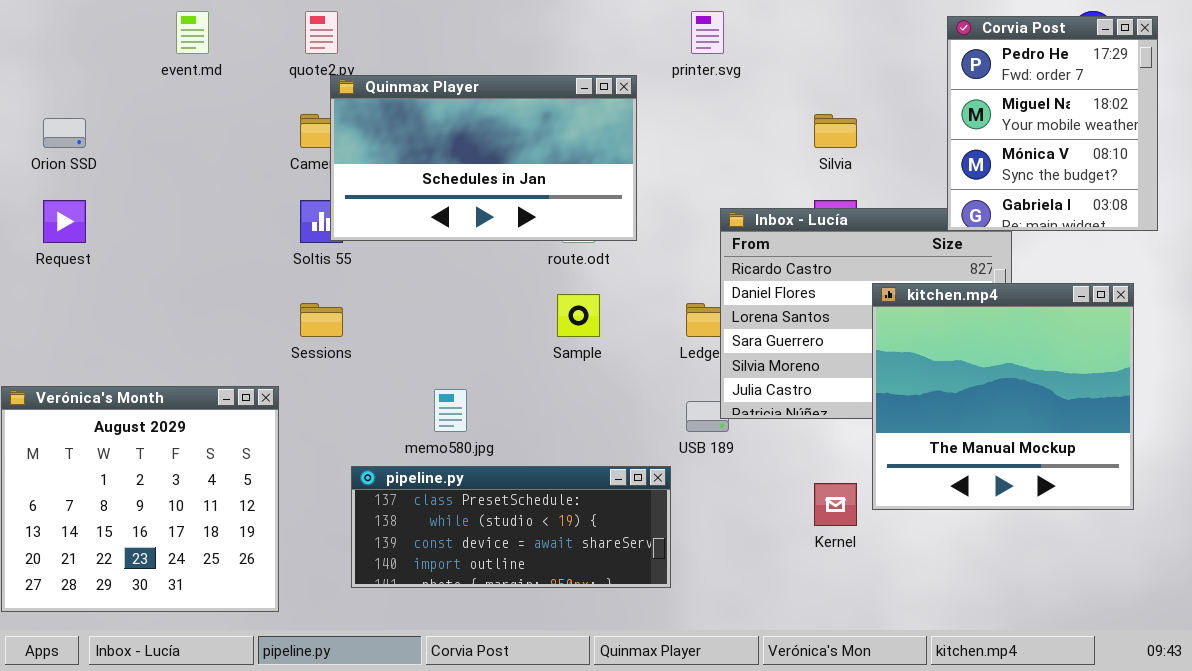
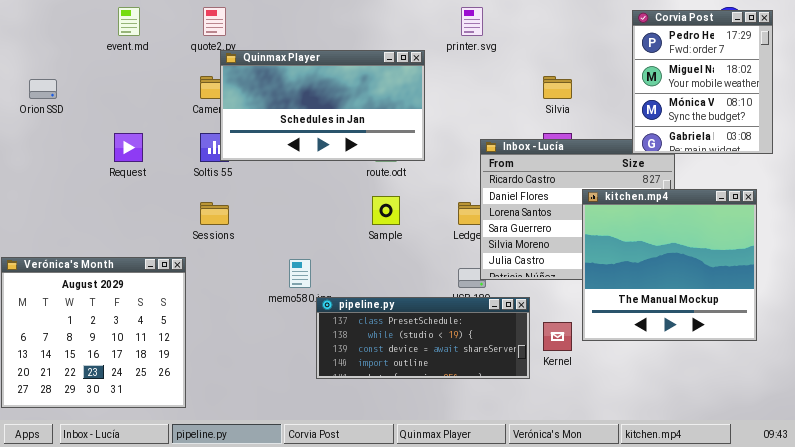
Request: [43,200,86,243] -> [114,133,143,162], moved
pipeline.py: [351,466,671,588] -> [316,297,530,379], moved

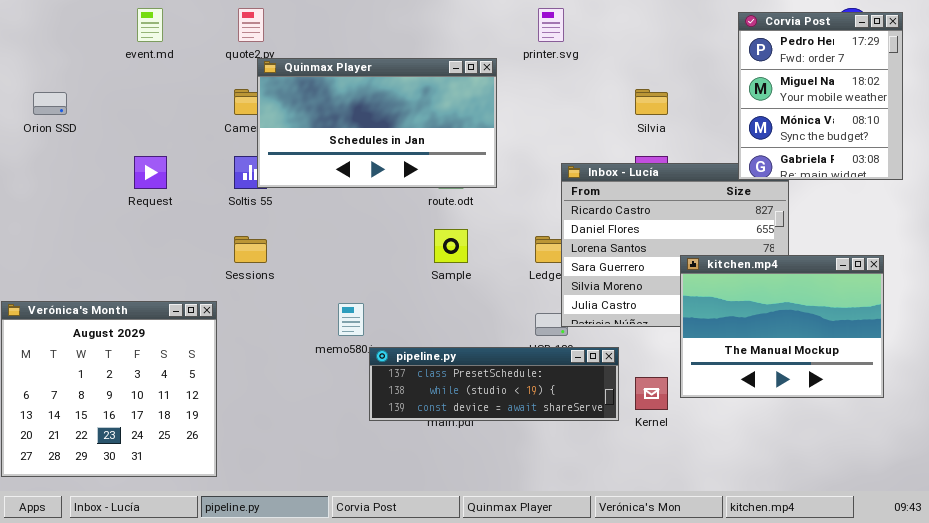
kitchen.mp4: [582,189,757,341] -> [680,255,884,398], resized
pipeline.py: [316,297,530,379] -> [369,347,619,421], resized

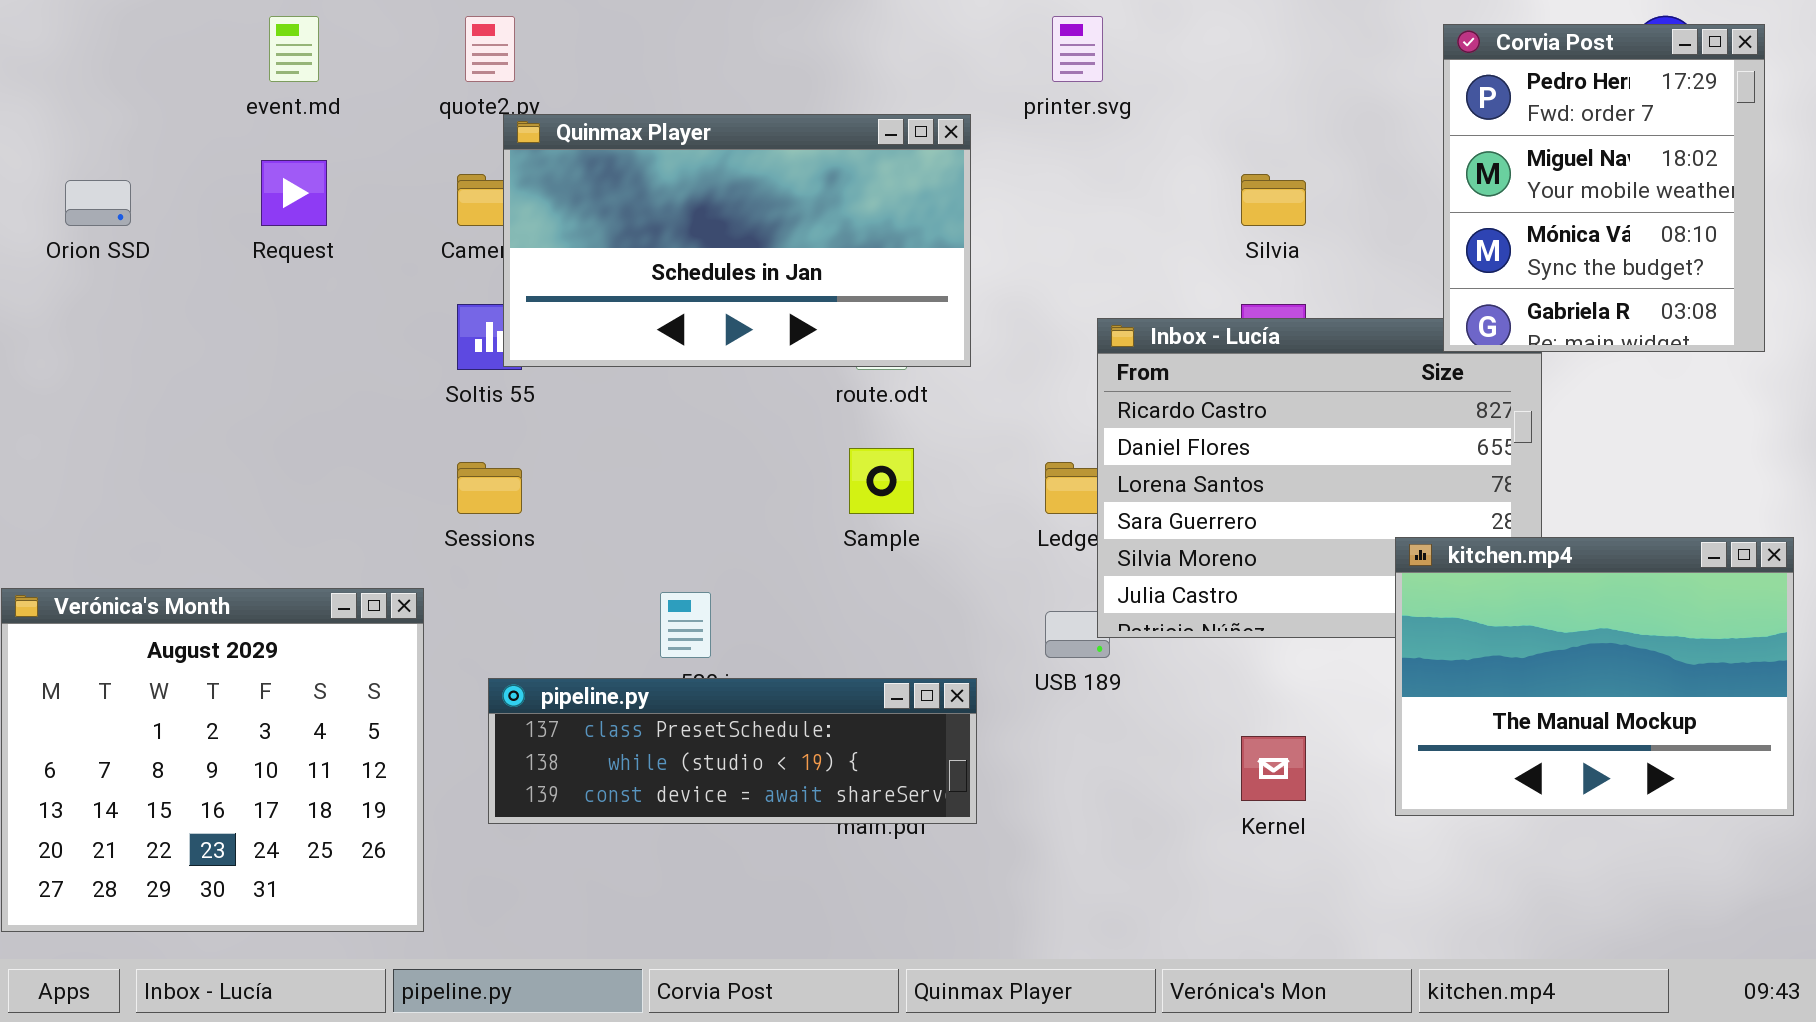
Request: [134,156,167,189] -> [261,160,327,226], moved
kitchen.mp4: [680,255,884,398] -> [1395,537,1794,816], moved
pipeline.py: [369,347,619,421] -> [488,678,977,824], moved

